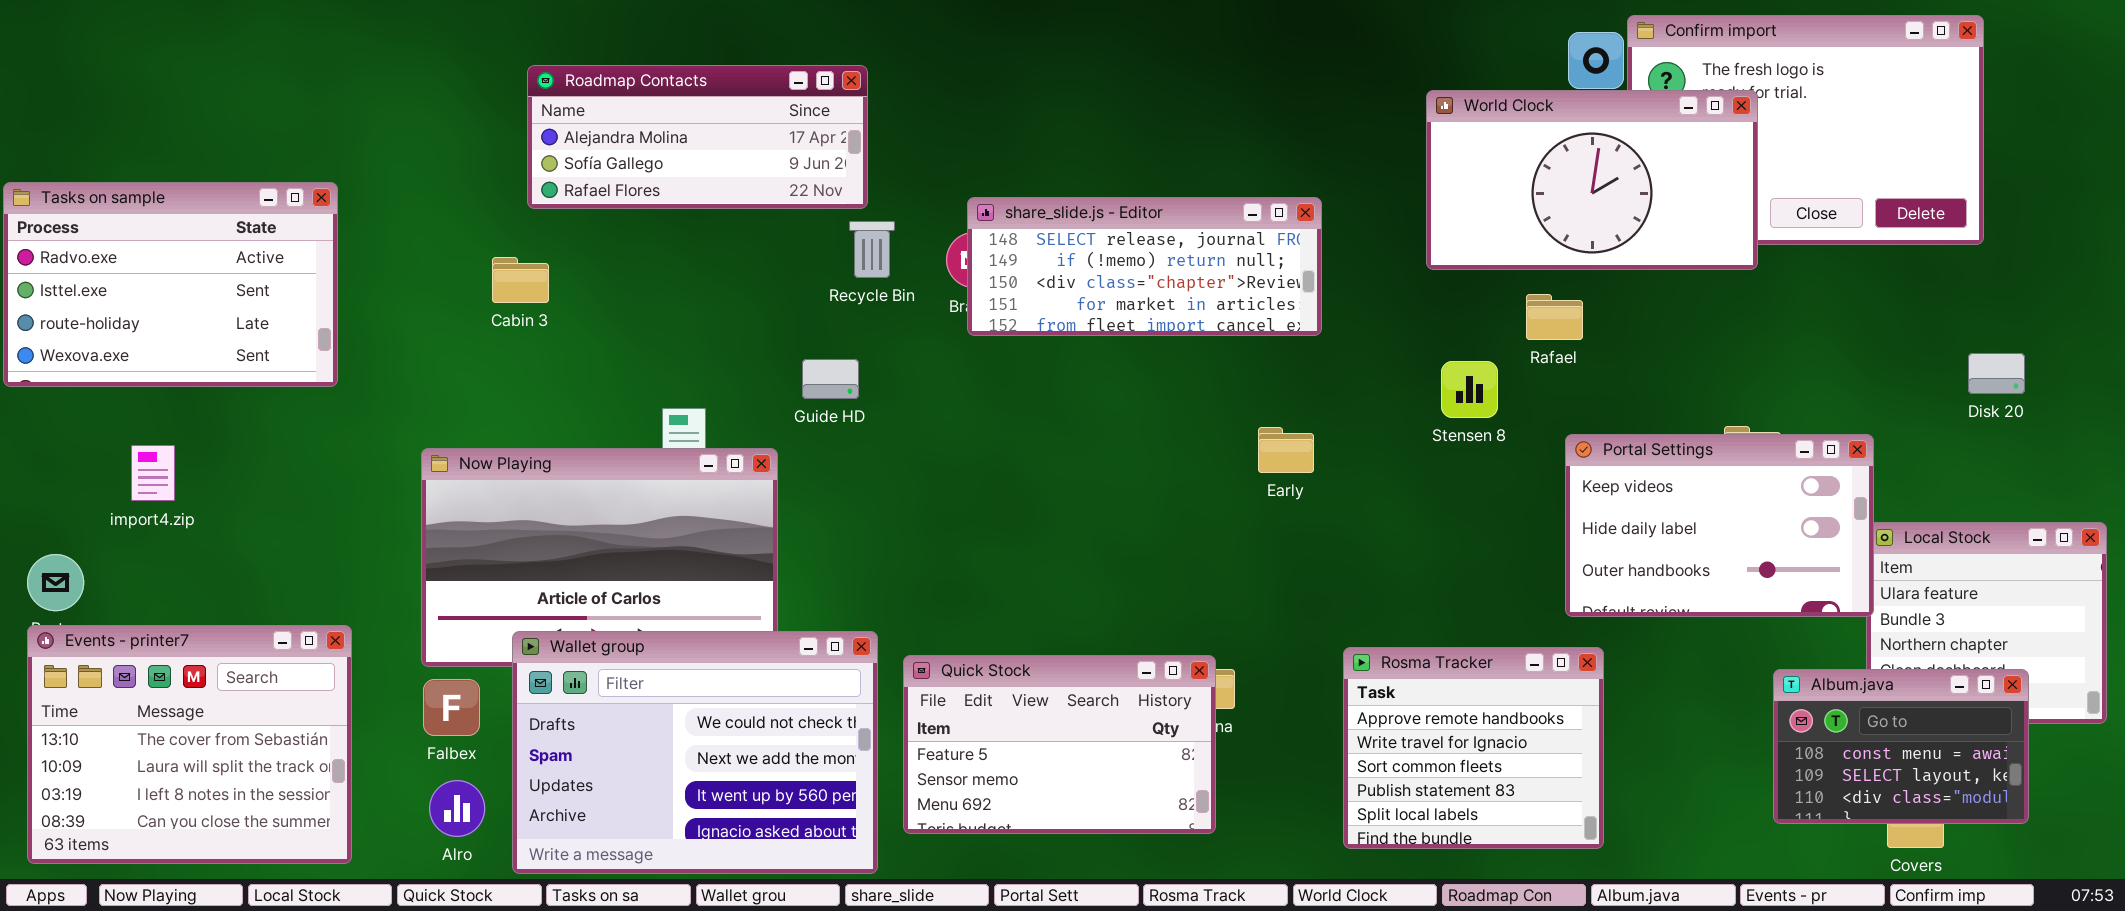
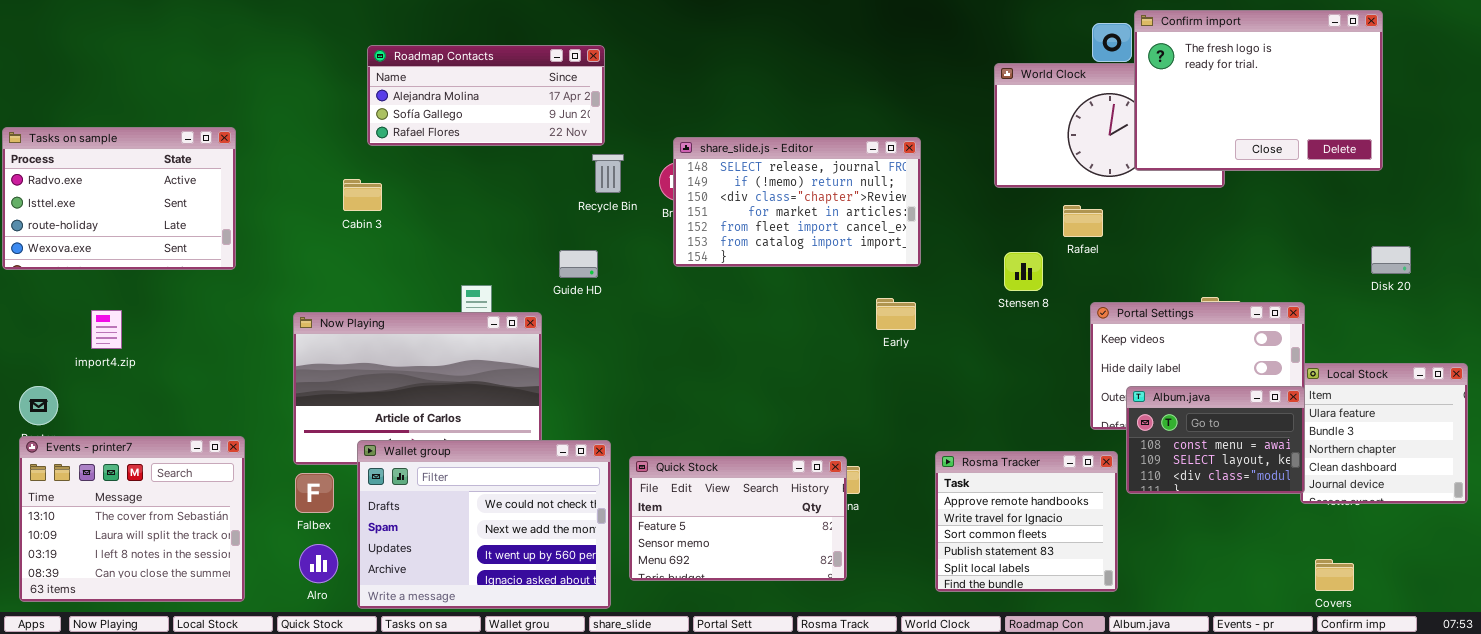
Confirm import: [1627,15,1984,245] -> [1134,10,1383,171], raised
share_slide.js - Editor: [967,197,1322,336] -> [673,137,921,267], resized
Album.java: [1773,669,2029,824] -> [1126,386,1305,494], moved

